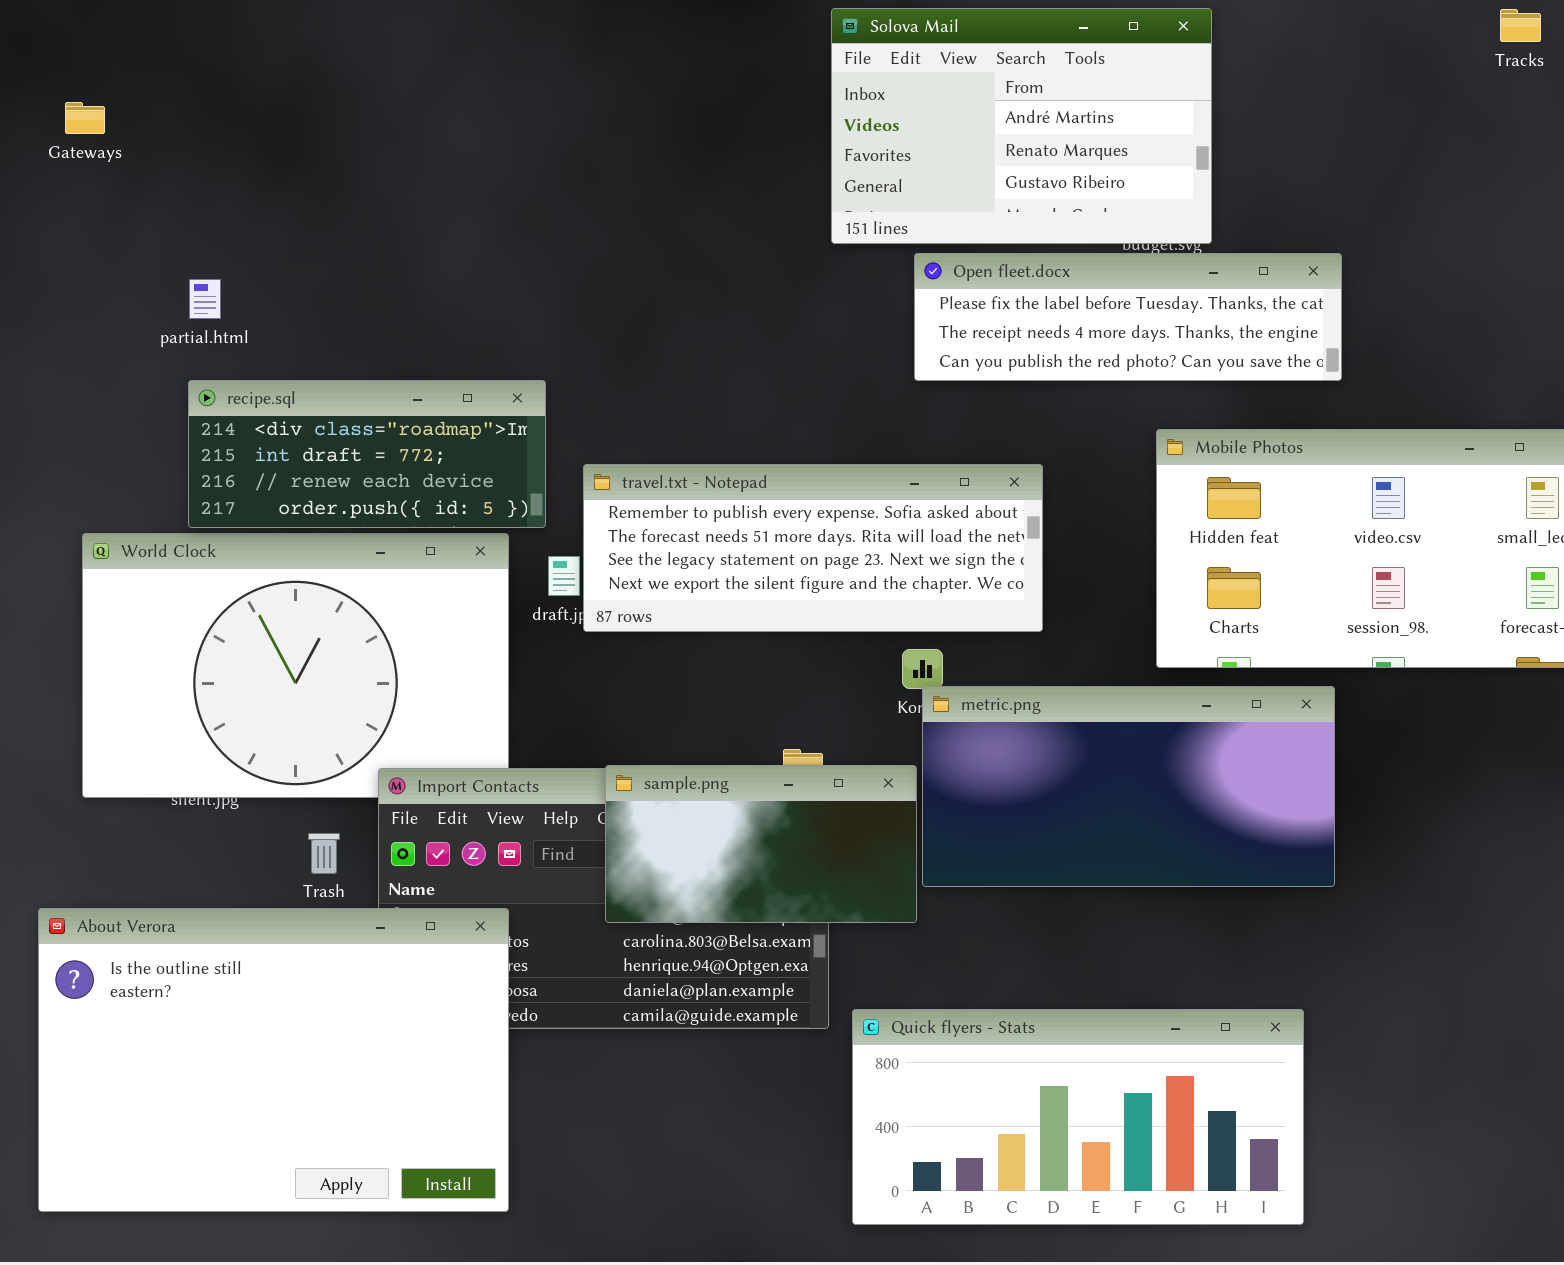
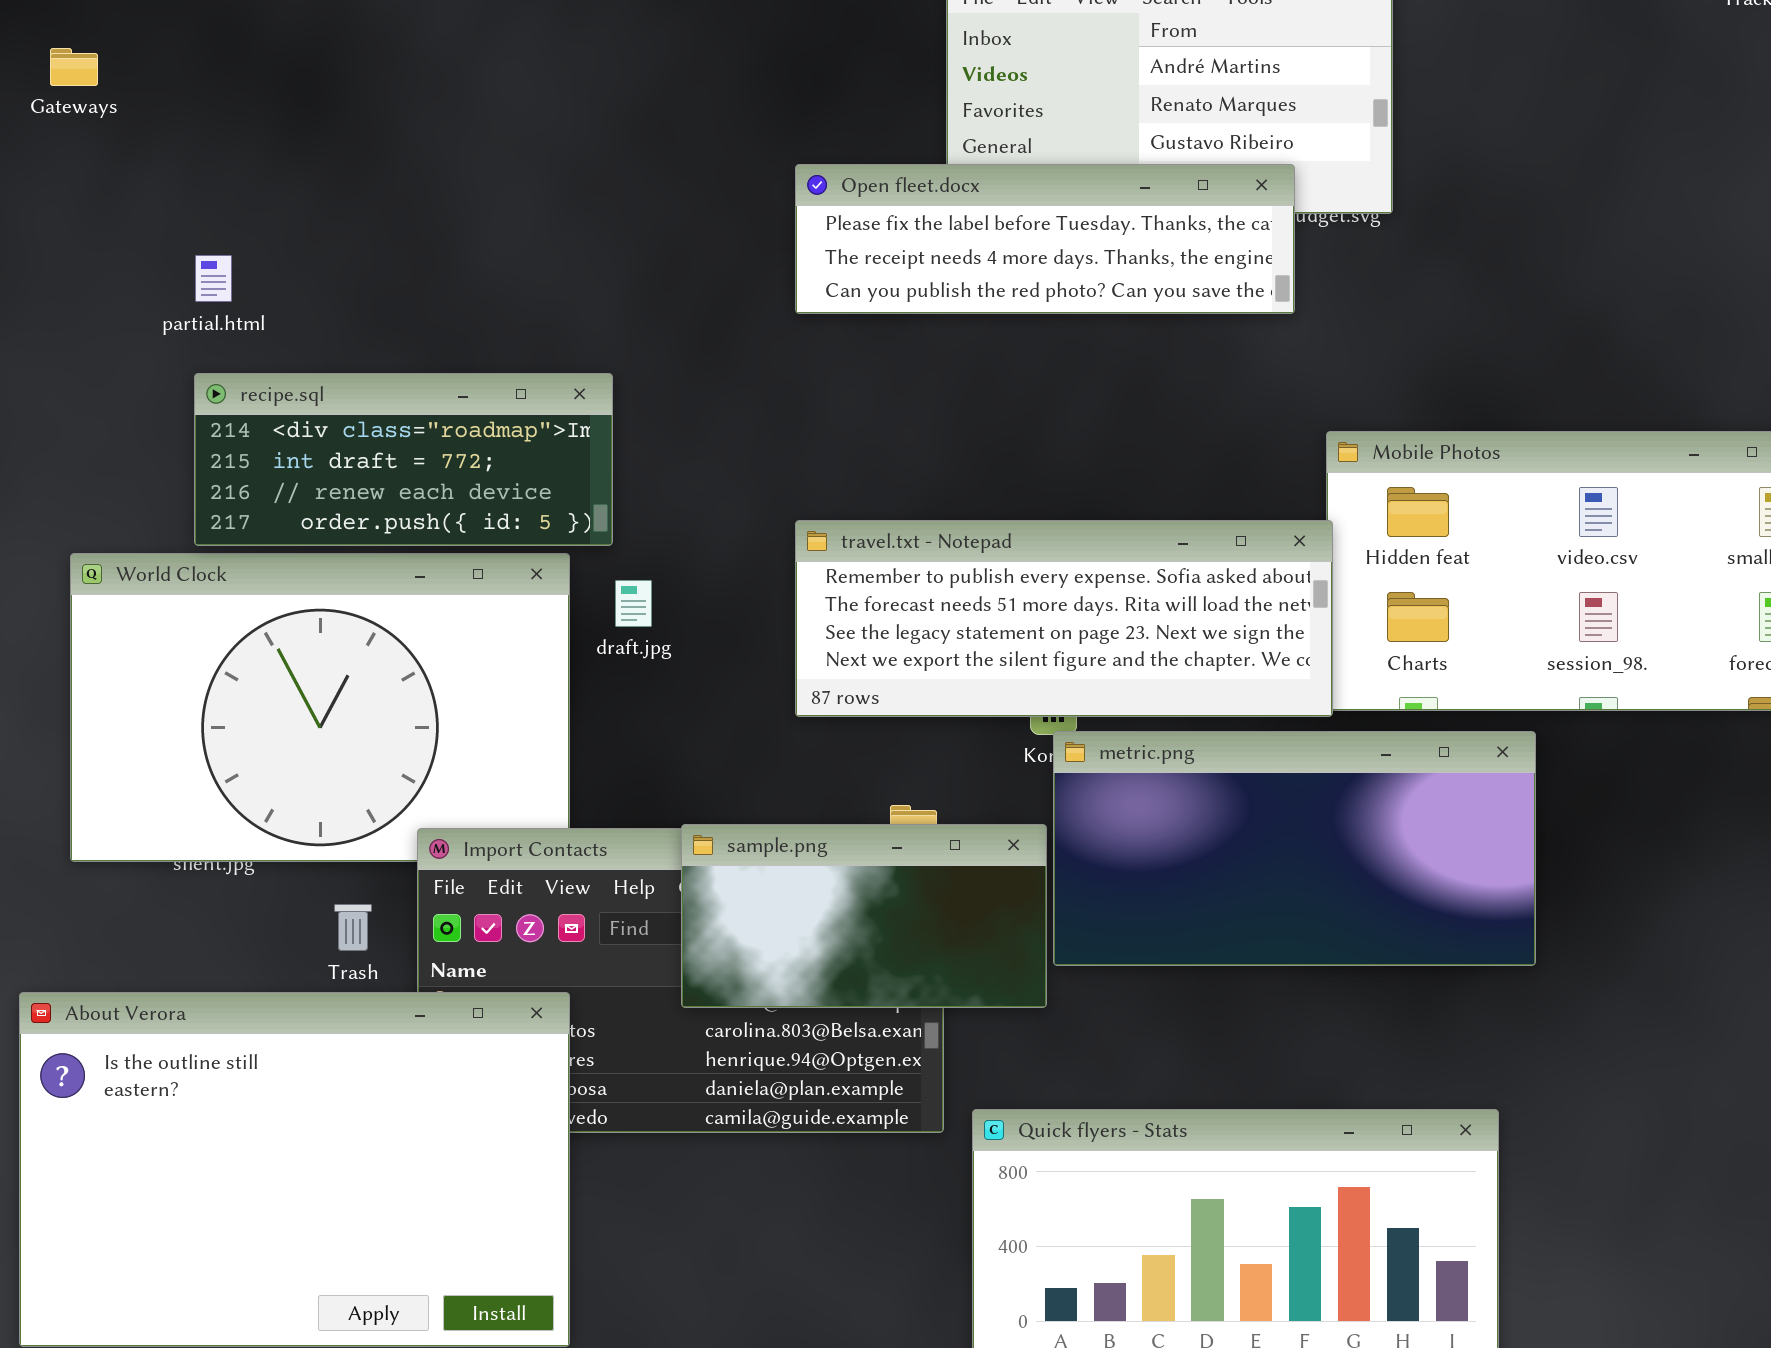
Open fleet.docx: [914,253,1342,381] -> [795,164,1295,314], moved
travel.txt - Notepad: [583,464,1043,632] -> [795,520,1333,717], moved

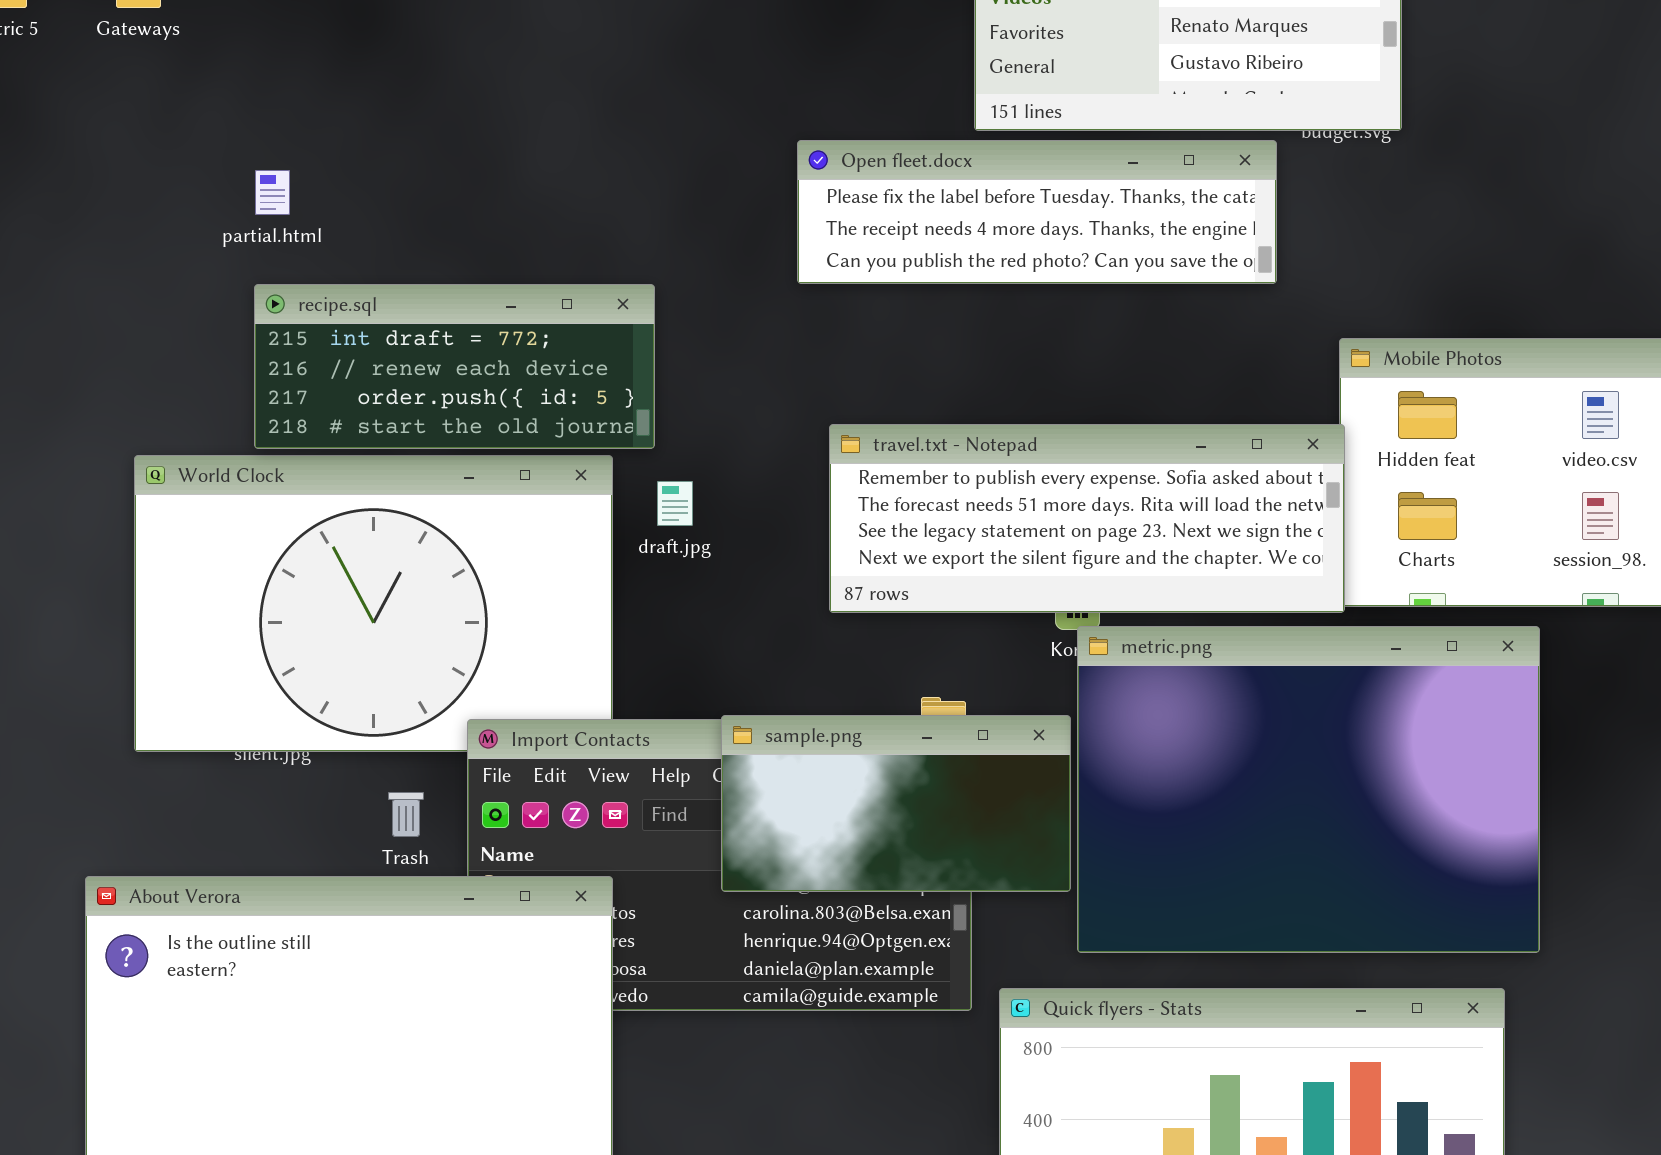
Open fleet.docx: [795,164,1295,314] -> [797,140,1277,284], moved
recipe.sql: [194,373,613,546] -> [254,284,655,449], scrolled down 1 row
metric.png: [1053,731,1536,966] -> [1077,626,1540,953], resized

